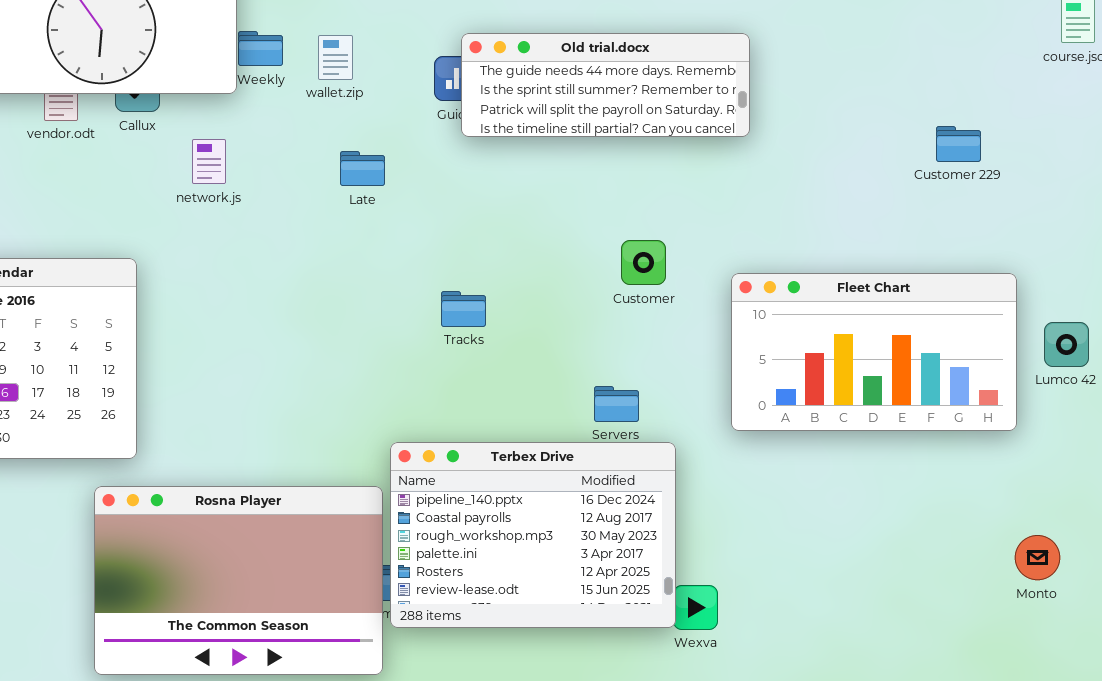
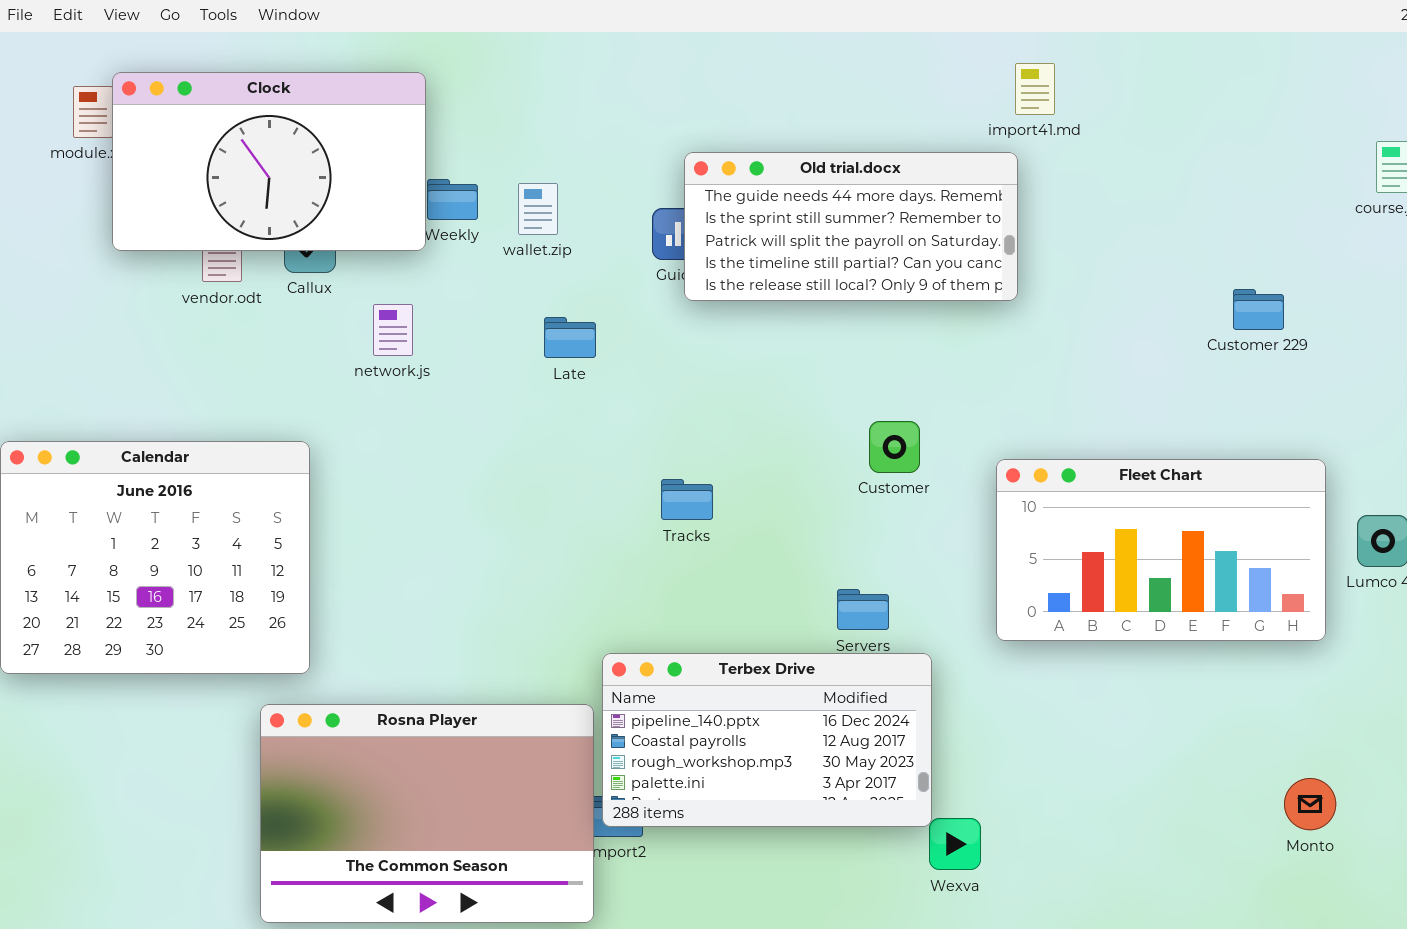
Old trial.docx: [461,33,750,137] -> [684,152,1018,301], resized
Terbex Drive: [390,442,676,628] -> [602,653,932,827], resized
Monto: [1015,535,1060,580] -> [1284,778,1336,830], moved

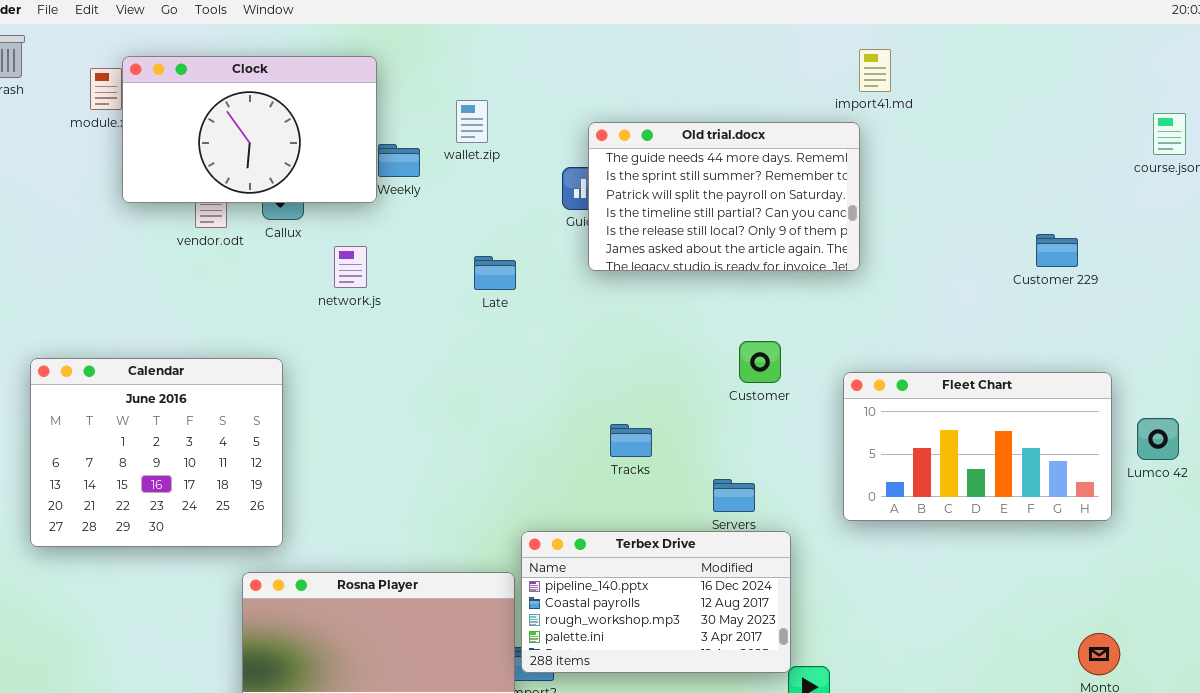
Old trial.docx: [684,152,1018,301] -> [588,122,860,271], resized
wallet.zip: [518,183,558,235] -> [456,100,488,143], moved
Tracks: [661,479,713,520] -> [610,424,652,457], moved

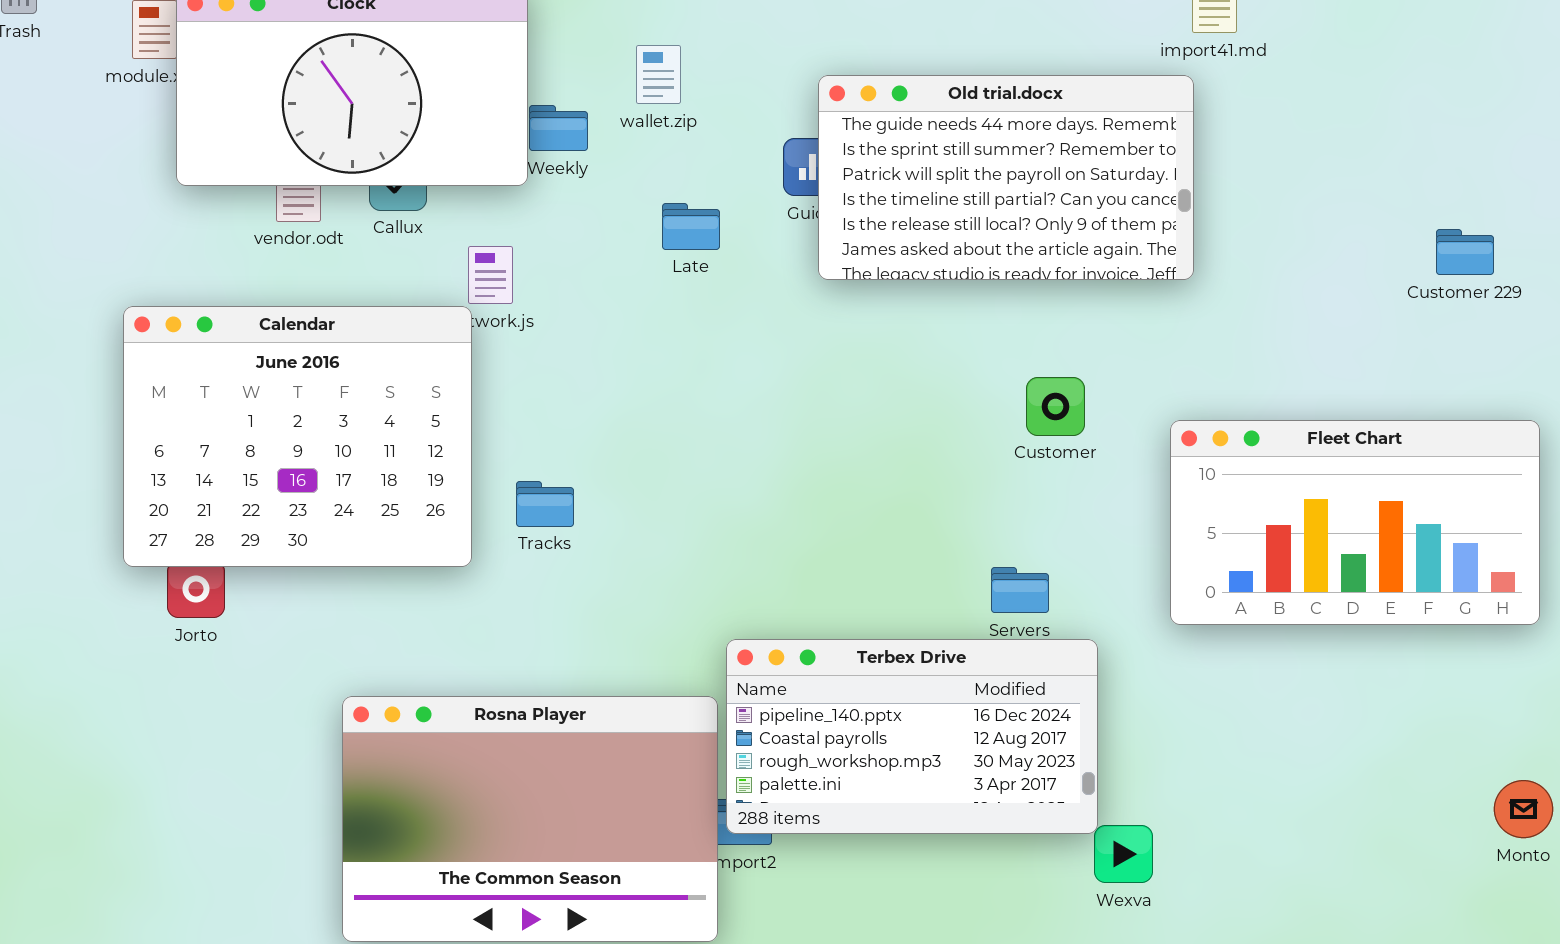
Late: [474,256,516,290] -> [662,203,720,250], moved
Calendar: [30,358,283,547] -> [123,306,472,567], moved
Tracks: [610,424,652,457] -> [516,481,574,527], moved

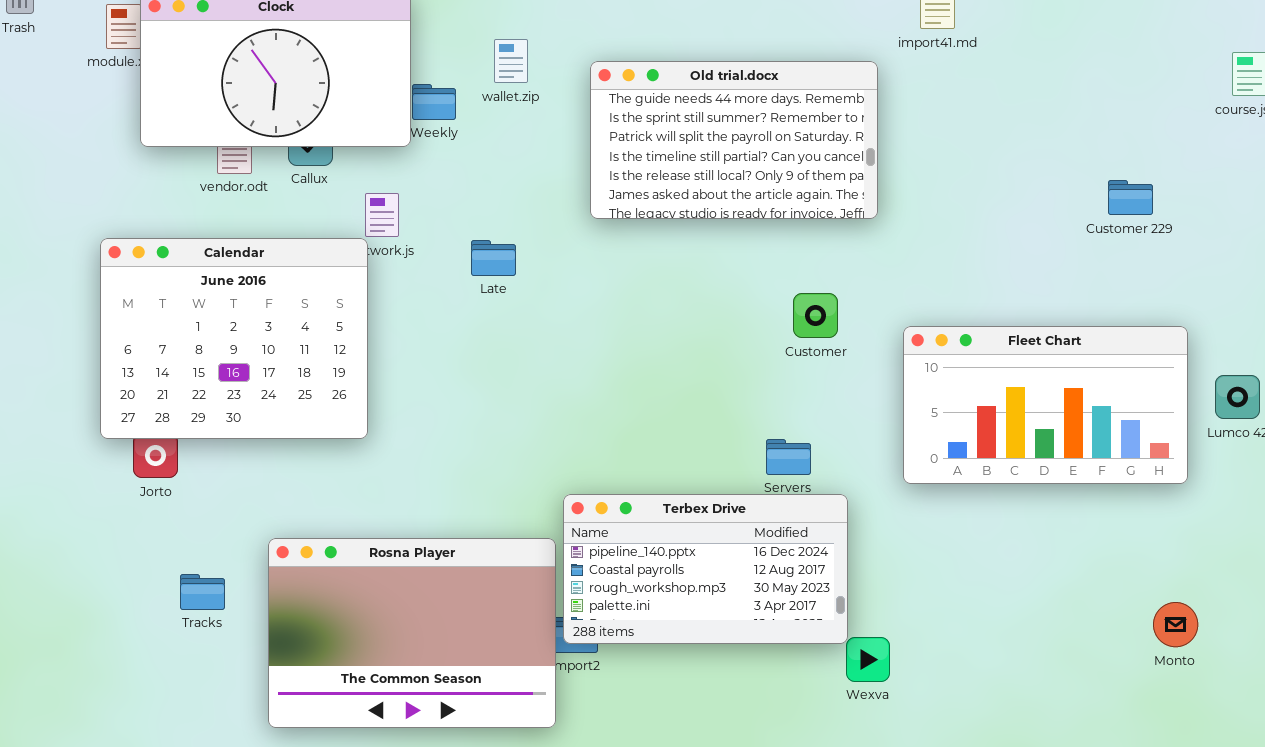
Old trial.docx: [818,75,1194,280] -> [590,61,878,219], moved
Late: [662,203,720,250] -> [471,240,516,276], moved
Tracks: [516,481,574,527] -> [180,574,225,610], moved

